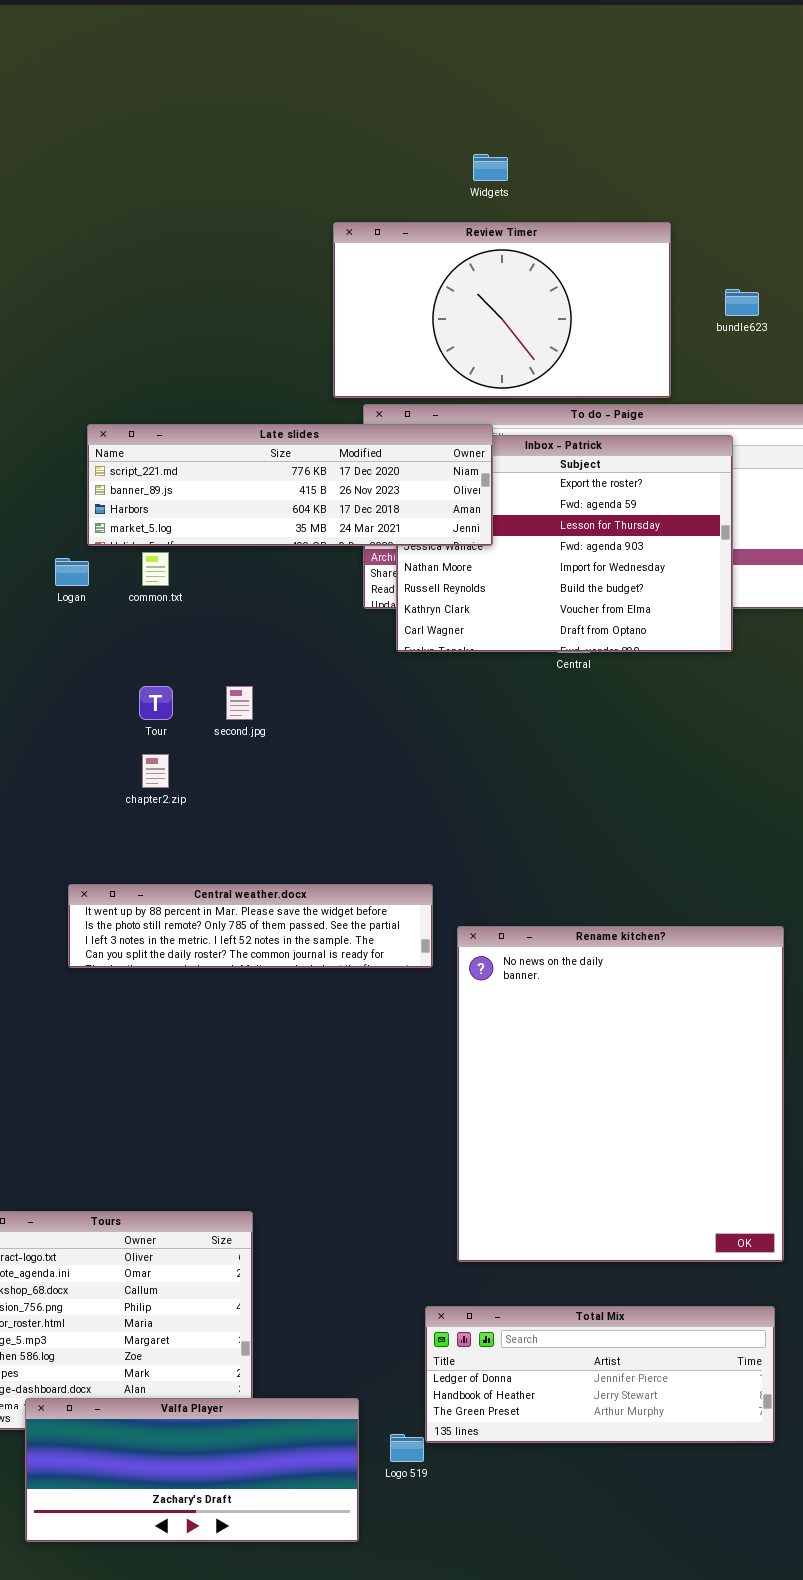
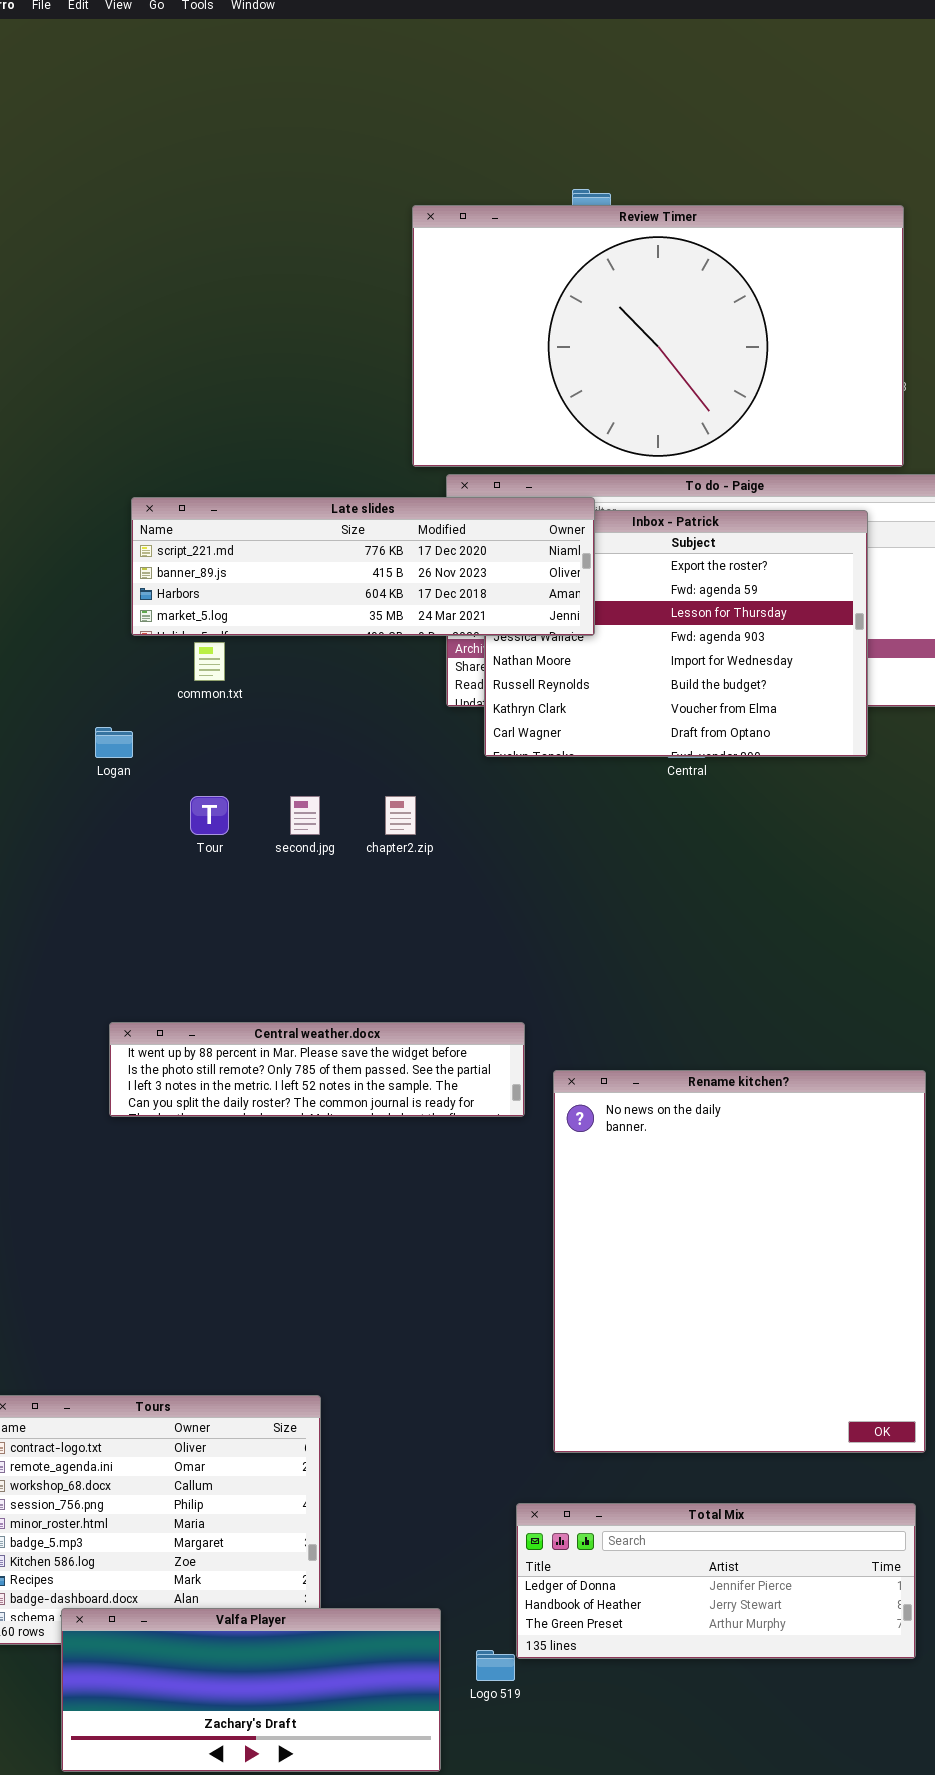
Review Timer: [333,222,671,398] -> [412,205,904,467], resized
Logan: [55,558,89,586] -> [95,727,133,758], moved
chapter2.zip: [142,754,169,788] -> [385,796,416,835], moved

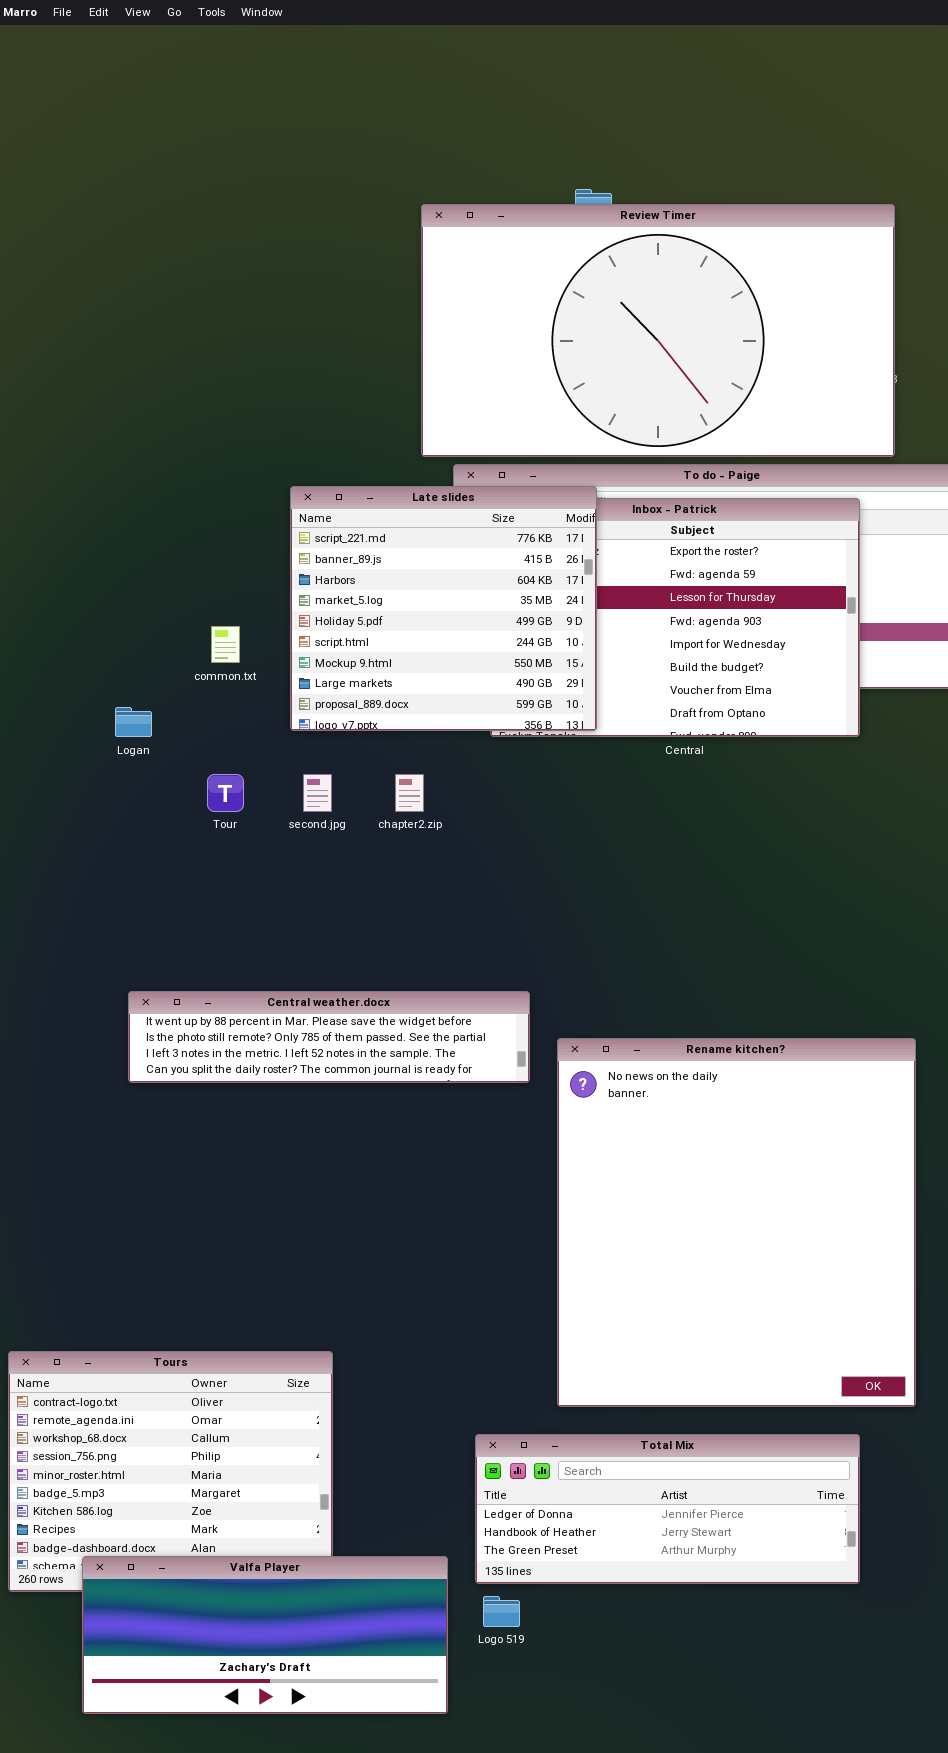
Late slides: [131,497,595,636] -> [290,486,597,731], resized
Total Mix: [516,1503,916,1659] -> [475,1434,860,1584], moved

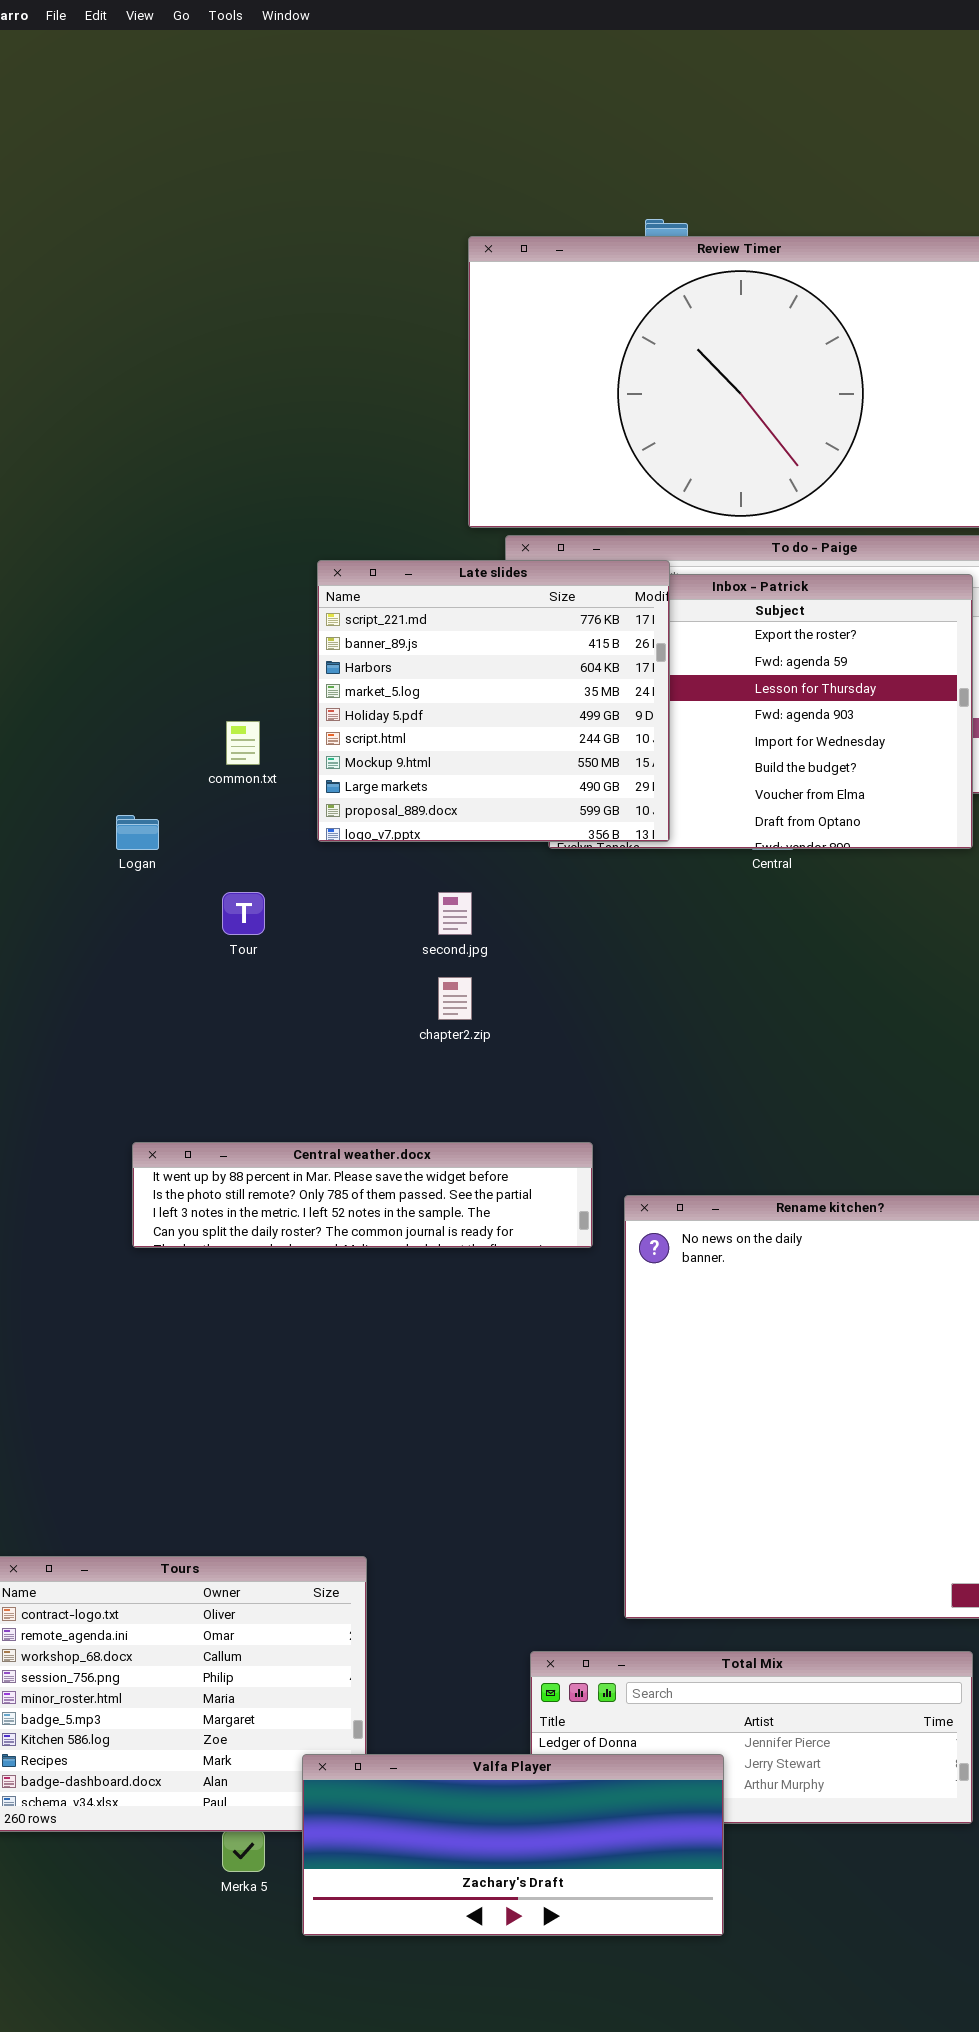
second.jpg: [303,774,332,812] -> [438,892,472,935], moved
chapter2.zip: [395,774,424,812] -> [438,977,472,1020], moved
Valfa Player: [82,1556,448,1714] -> [302,1754,724,1936], moved

